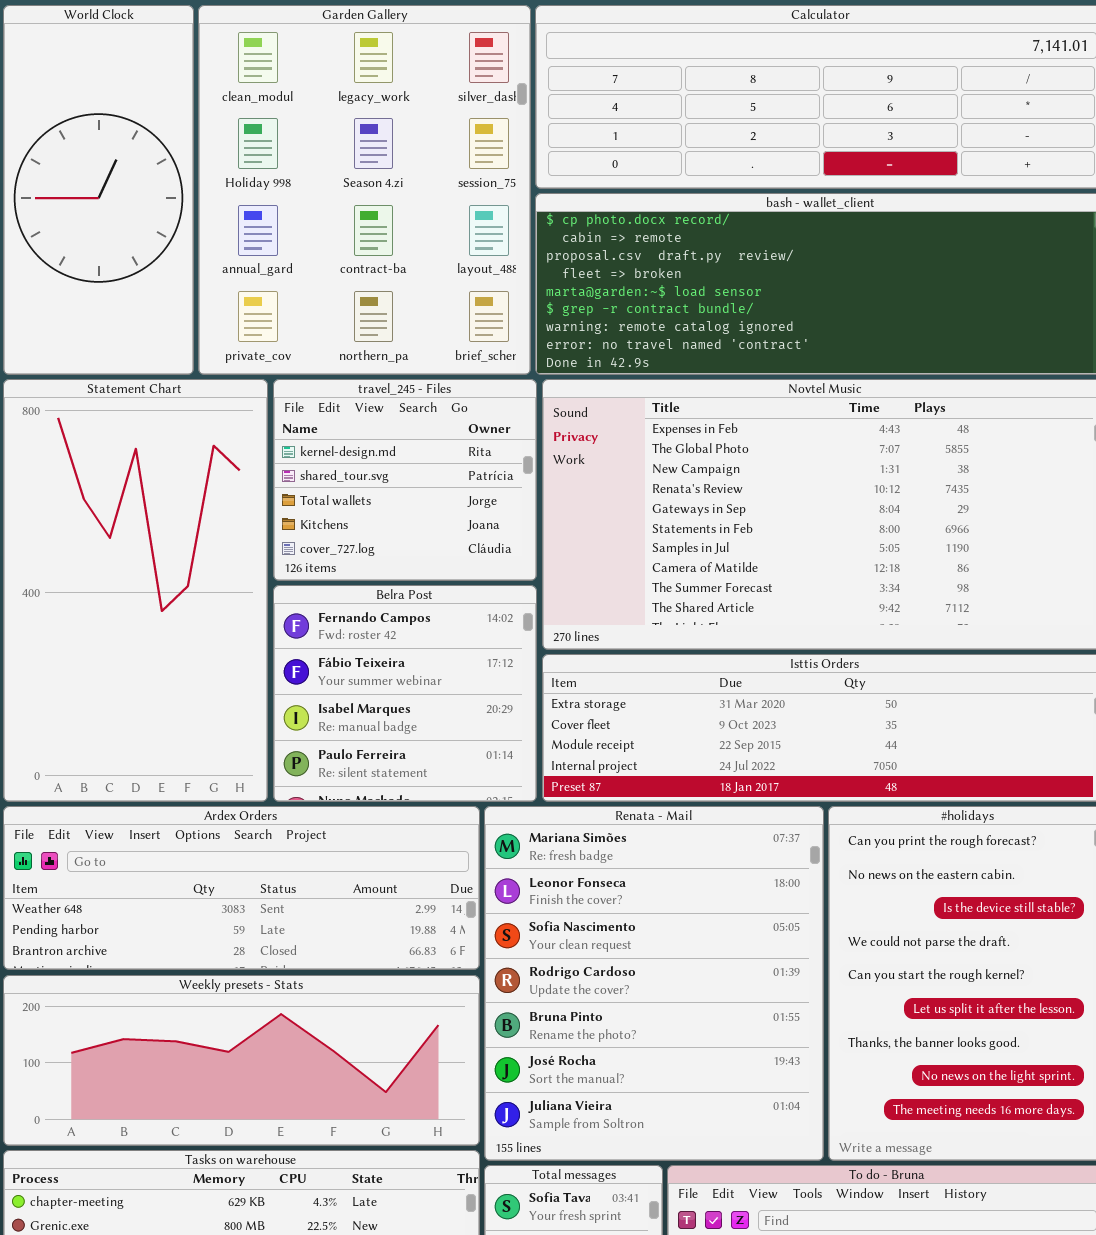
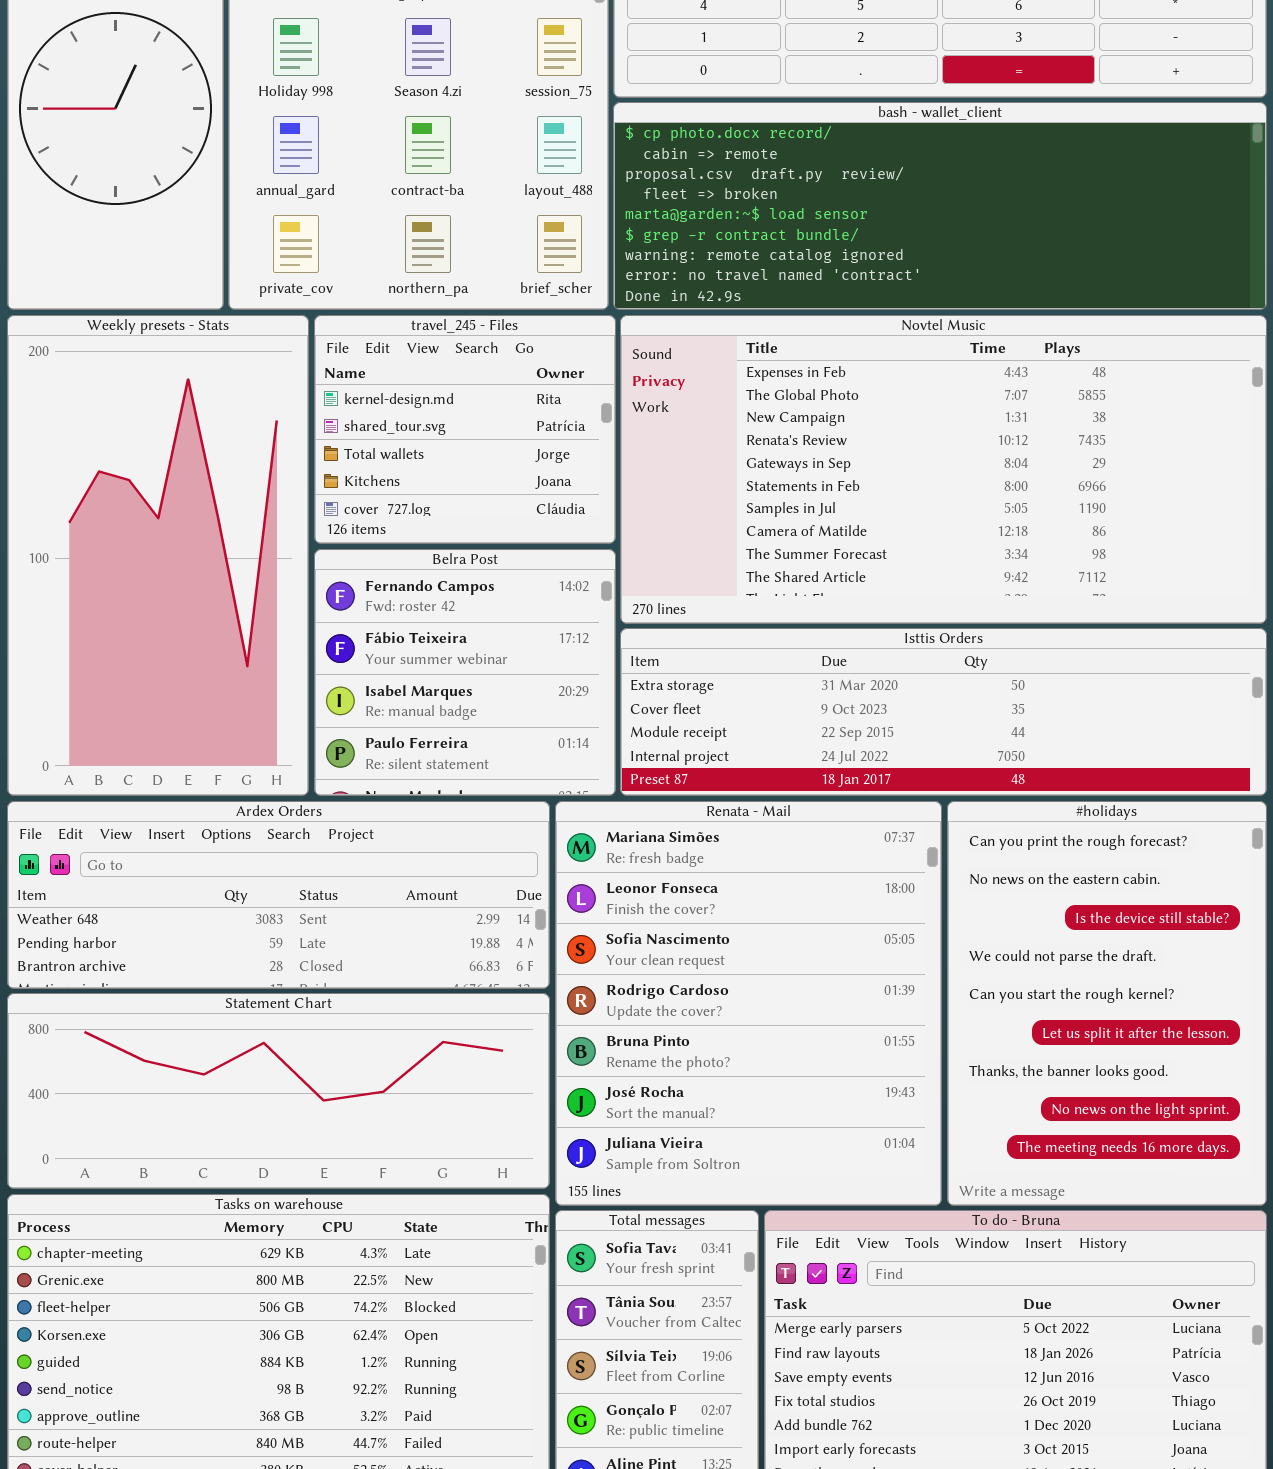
Statement Chart: [3,379,268,802] -> [7,993,550,1189], moved, resized
Weekly presets - Stats: [3,975,480,1146] -> [7,315,309,796], moved, resized

